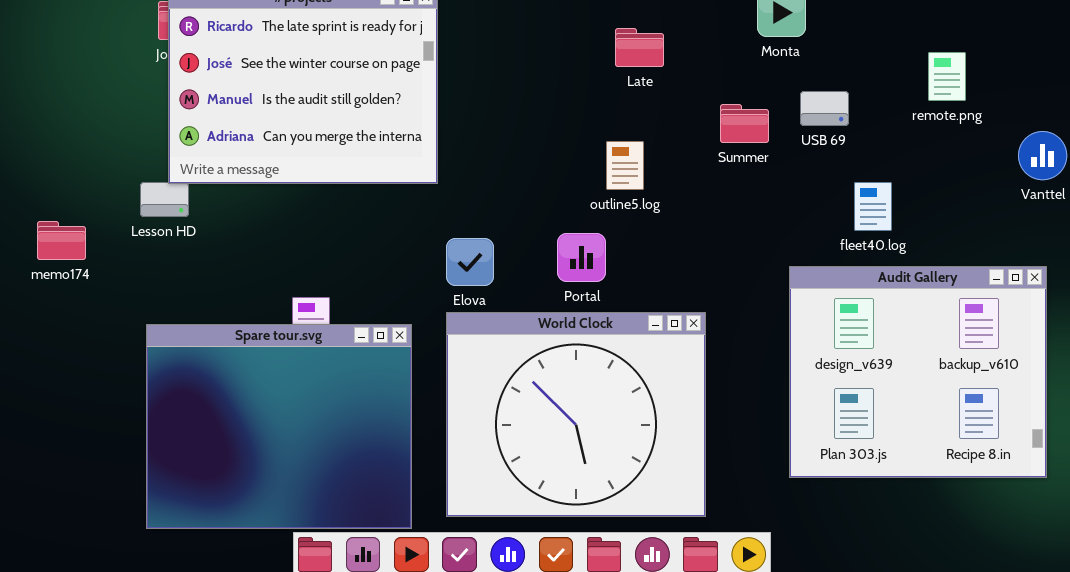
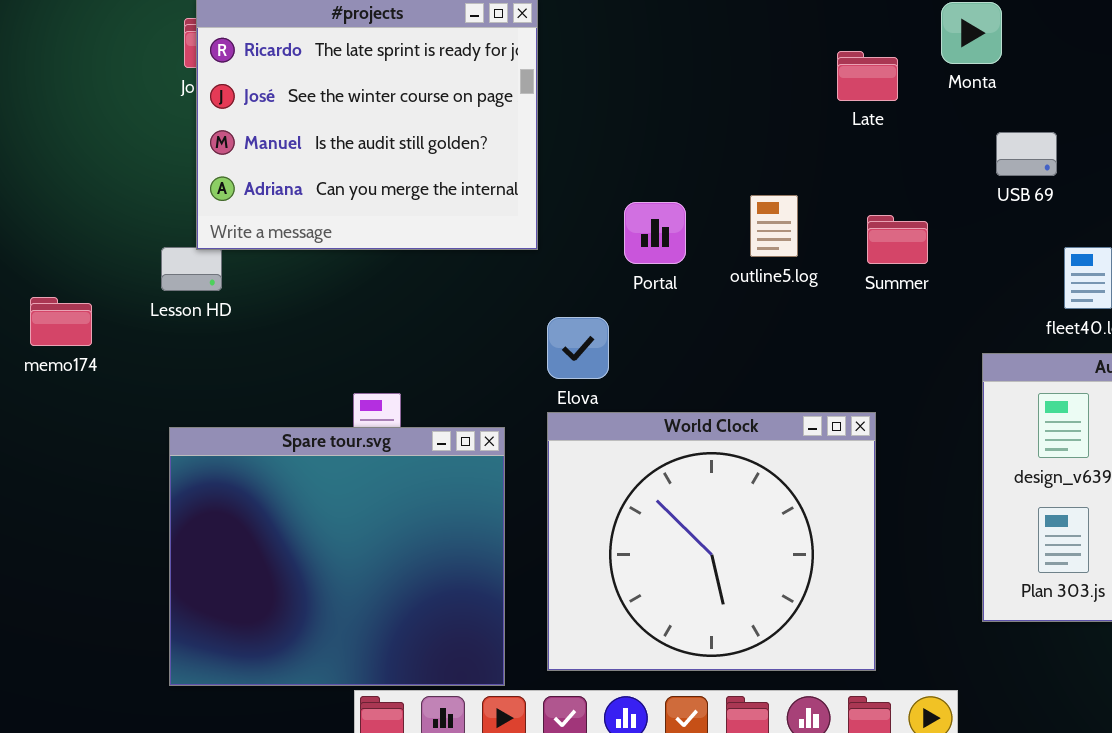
Late: [615,28,664,67] -> [837,51,898,101], moved
Summer: [720,104,769,143] -> [867,215,928,264], moved
Portal: [557,233,606,282] -> [624,202,686,264], moved

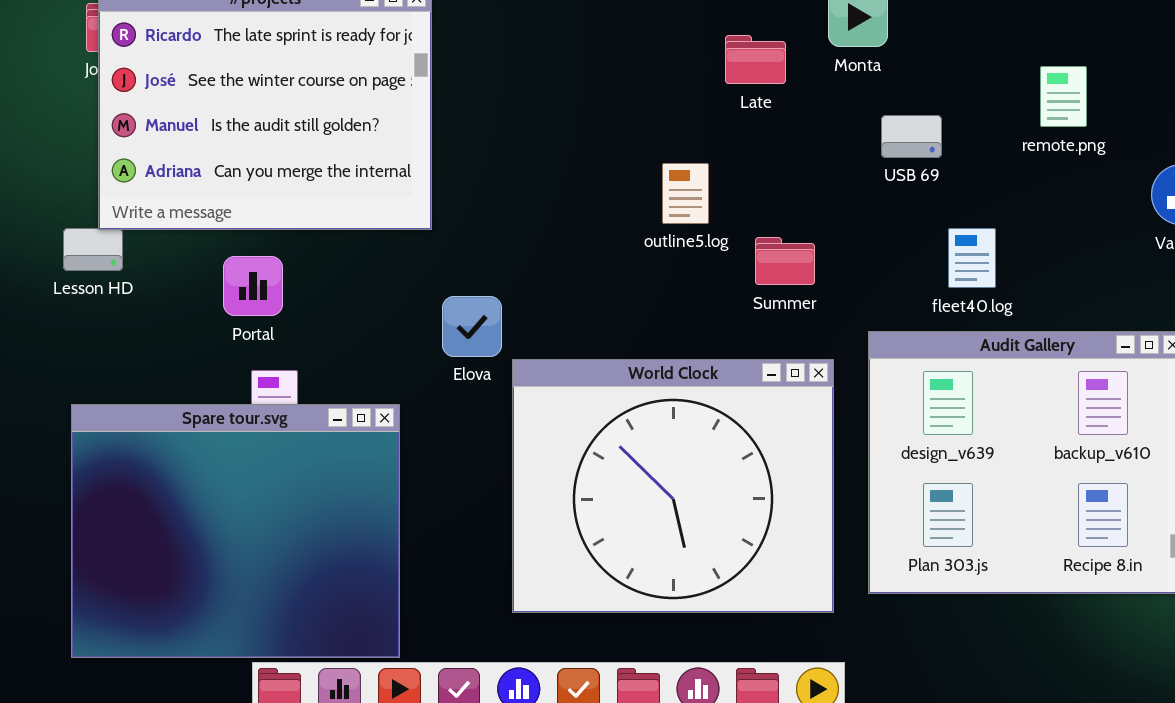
outline5.log: [750,195,798,257] -> [662,163,709,224], moved
Portal: [624,202,686,264] -> [223,256,283,316], moved
Summer: [867,215,928,264] -> [755,237,815,285], moved
World Clock: [547,412,876,671] -> [512,359,834,613], moved

